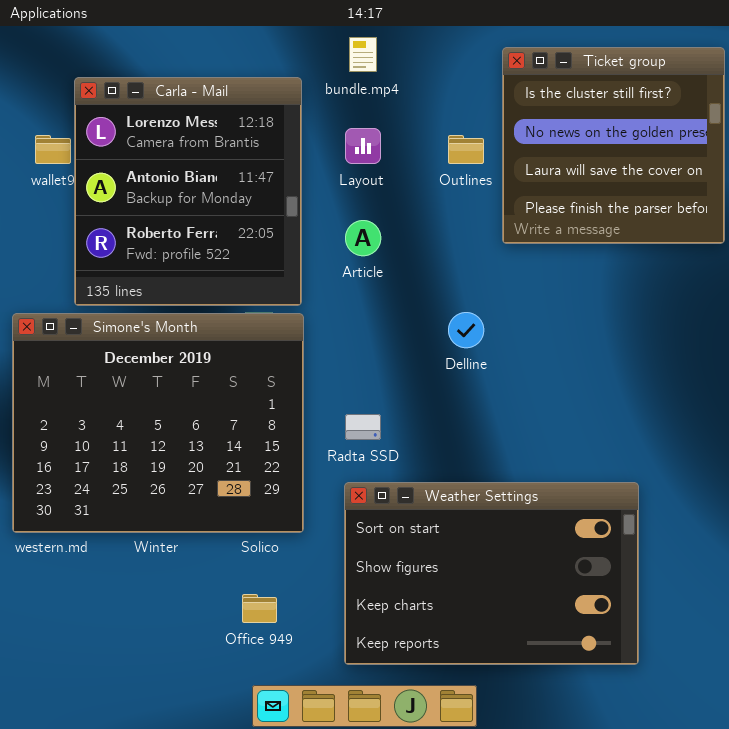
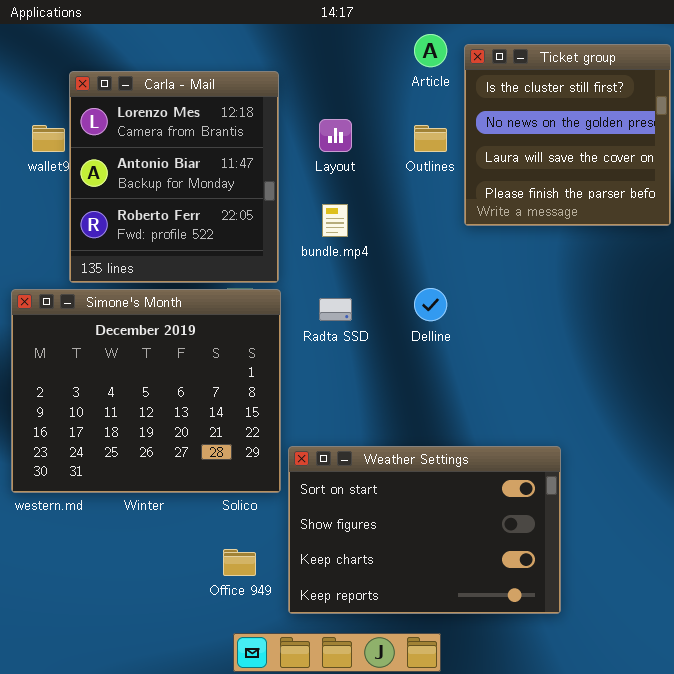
bundle.mp4: [349,37,377,72] -> [322,204,348,237], moved
Article: [345,220,381,256] -> [414,34,447,67], moved
Radta SSD: [345,414,381,440] -> [319,298,352,321], moved
Weather Settings: [344,482,639,665] -> [288,446,561,614], moved

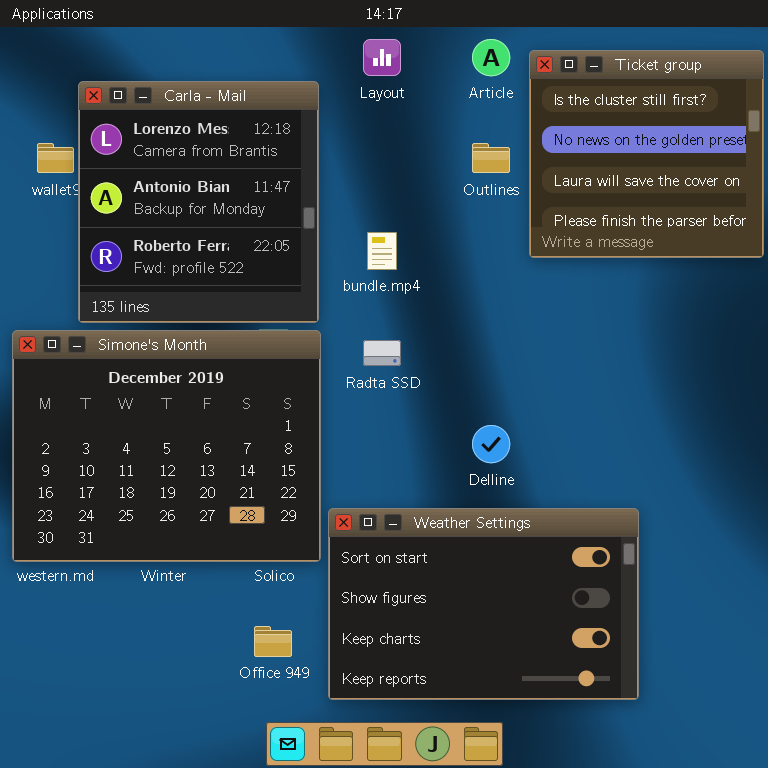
Layout: [319,119,352,152] -> [363,39,401,76], moved
Delline: [414,288,447,321] -> [472,425,510,463], moved

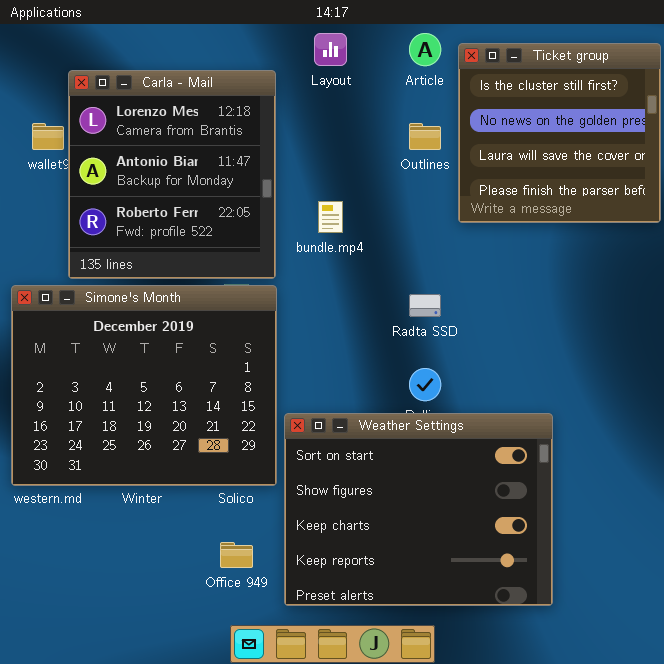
Radta SSD: [363,340,401,366] -> [409,294,441,317], moved
Weather Settings: [328,508,639,700] -> [284,413,553,606], resized

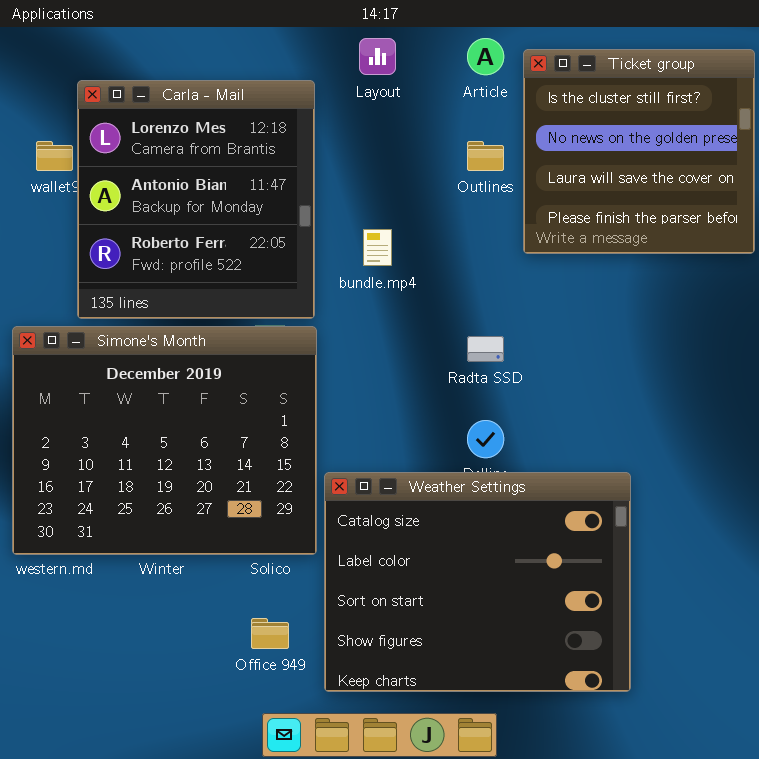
Weather Settings: [284,413,553,606] -> [324,472,631,692], scrolled up 2 rows

